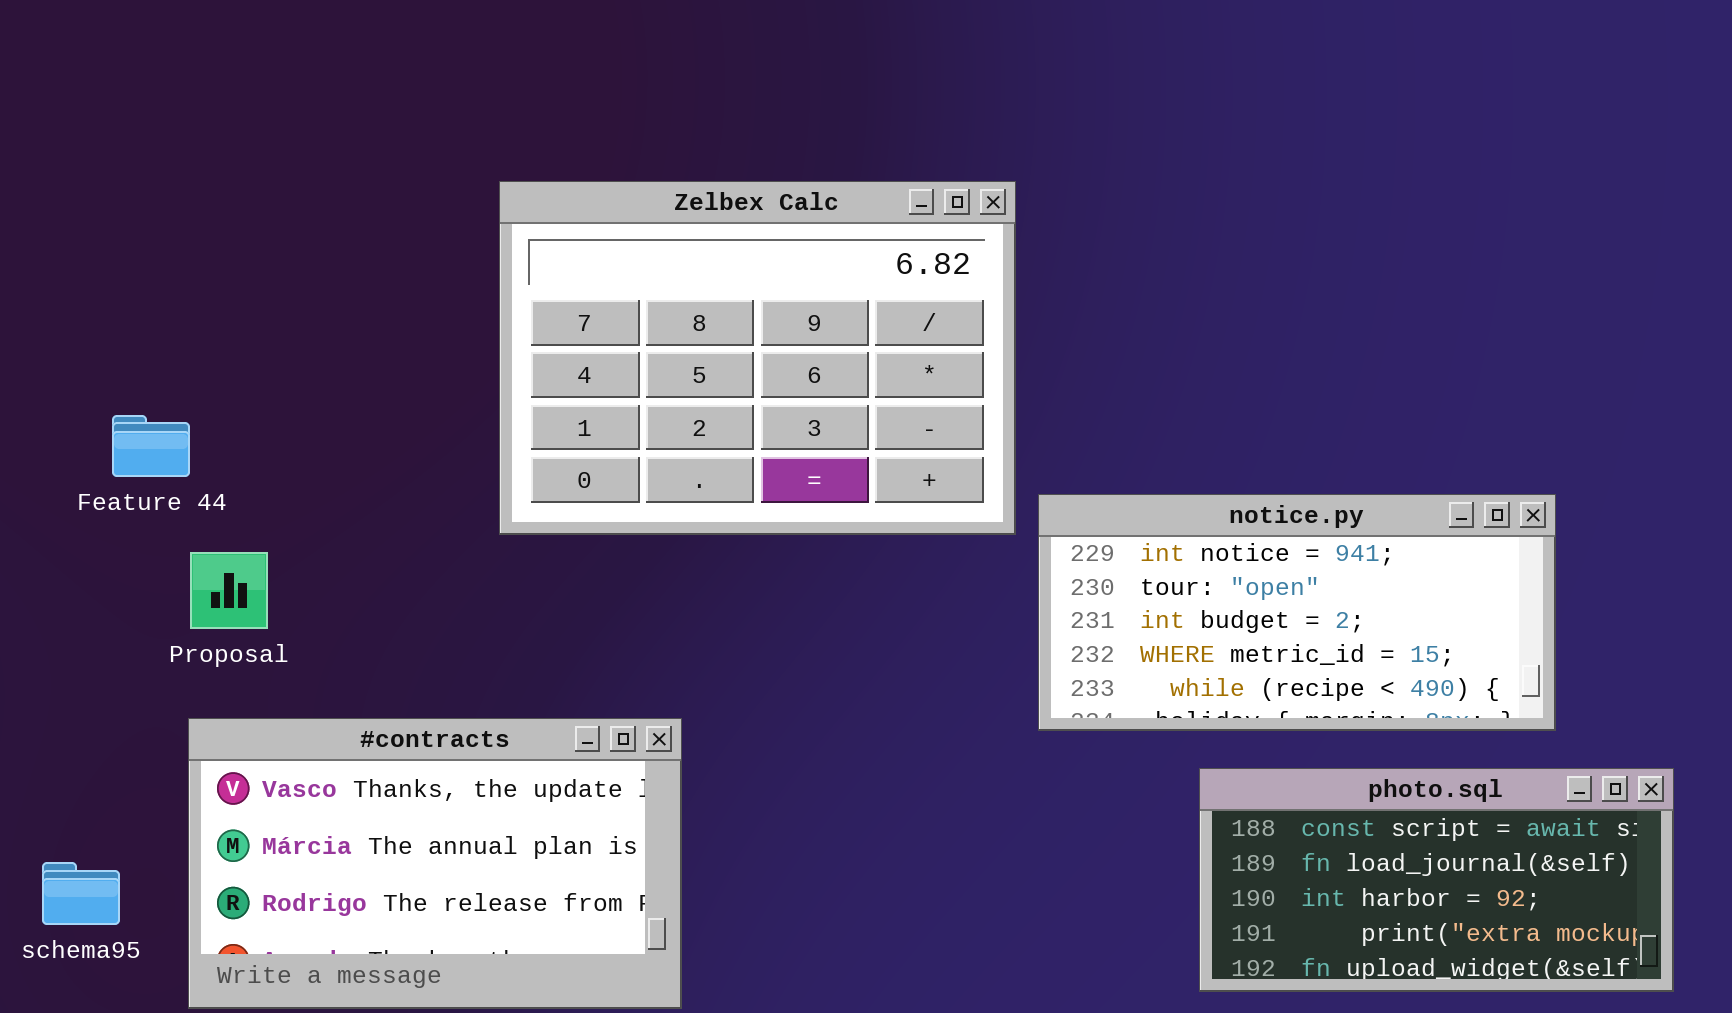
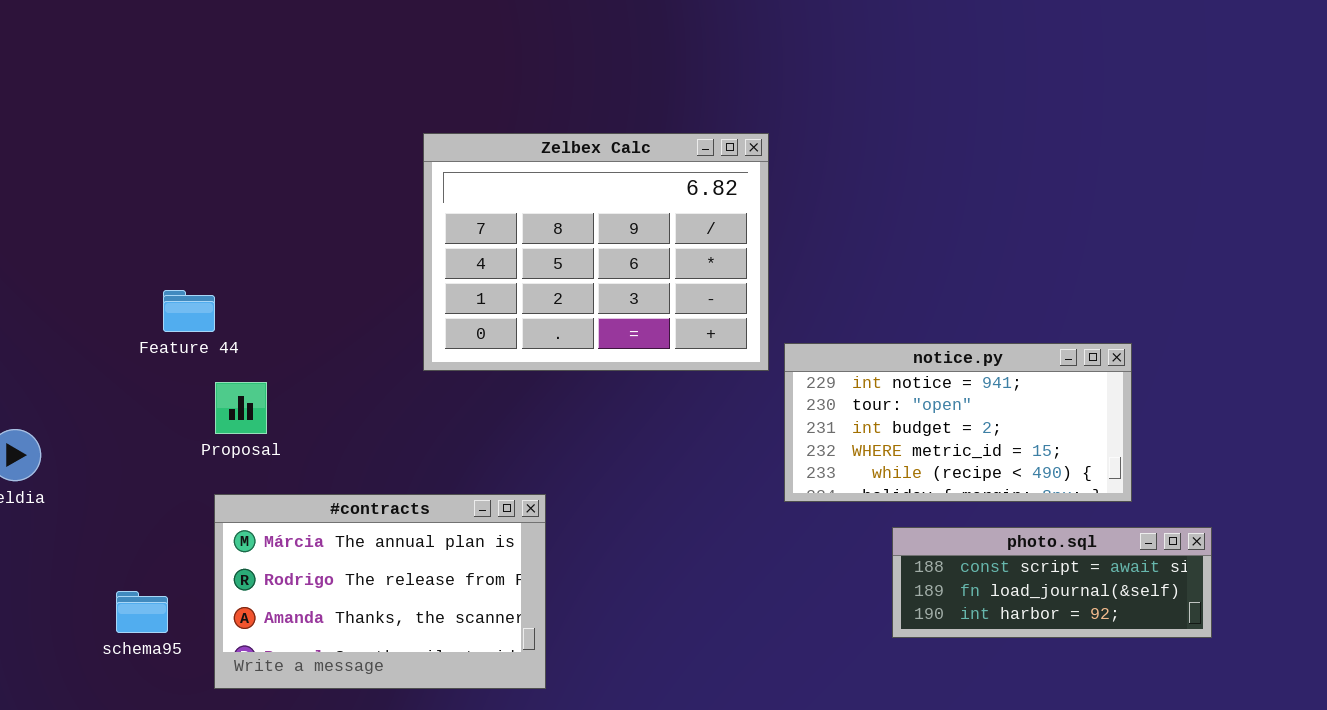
#contracts: [188,718,682,1009] -> [214,494,546,689], scrolled down 1 row
photo.sql: [1199,768,1674,992] -> [892,527,1212,638], resized

